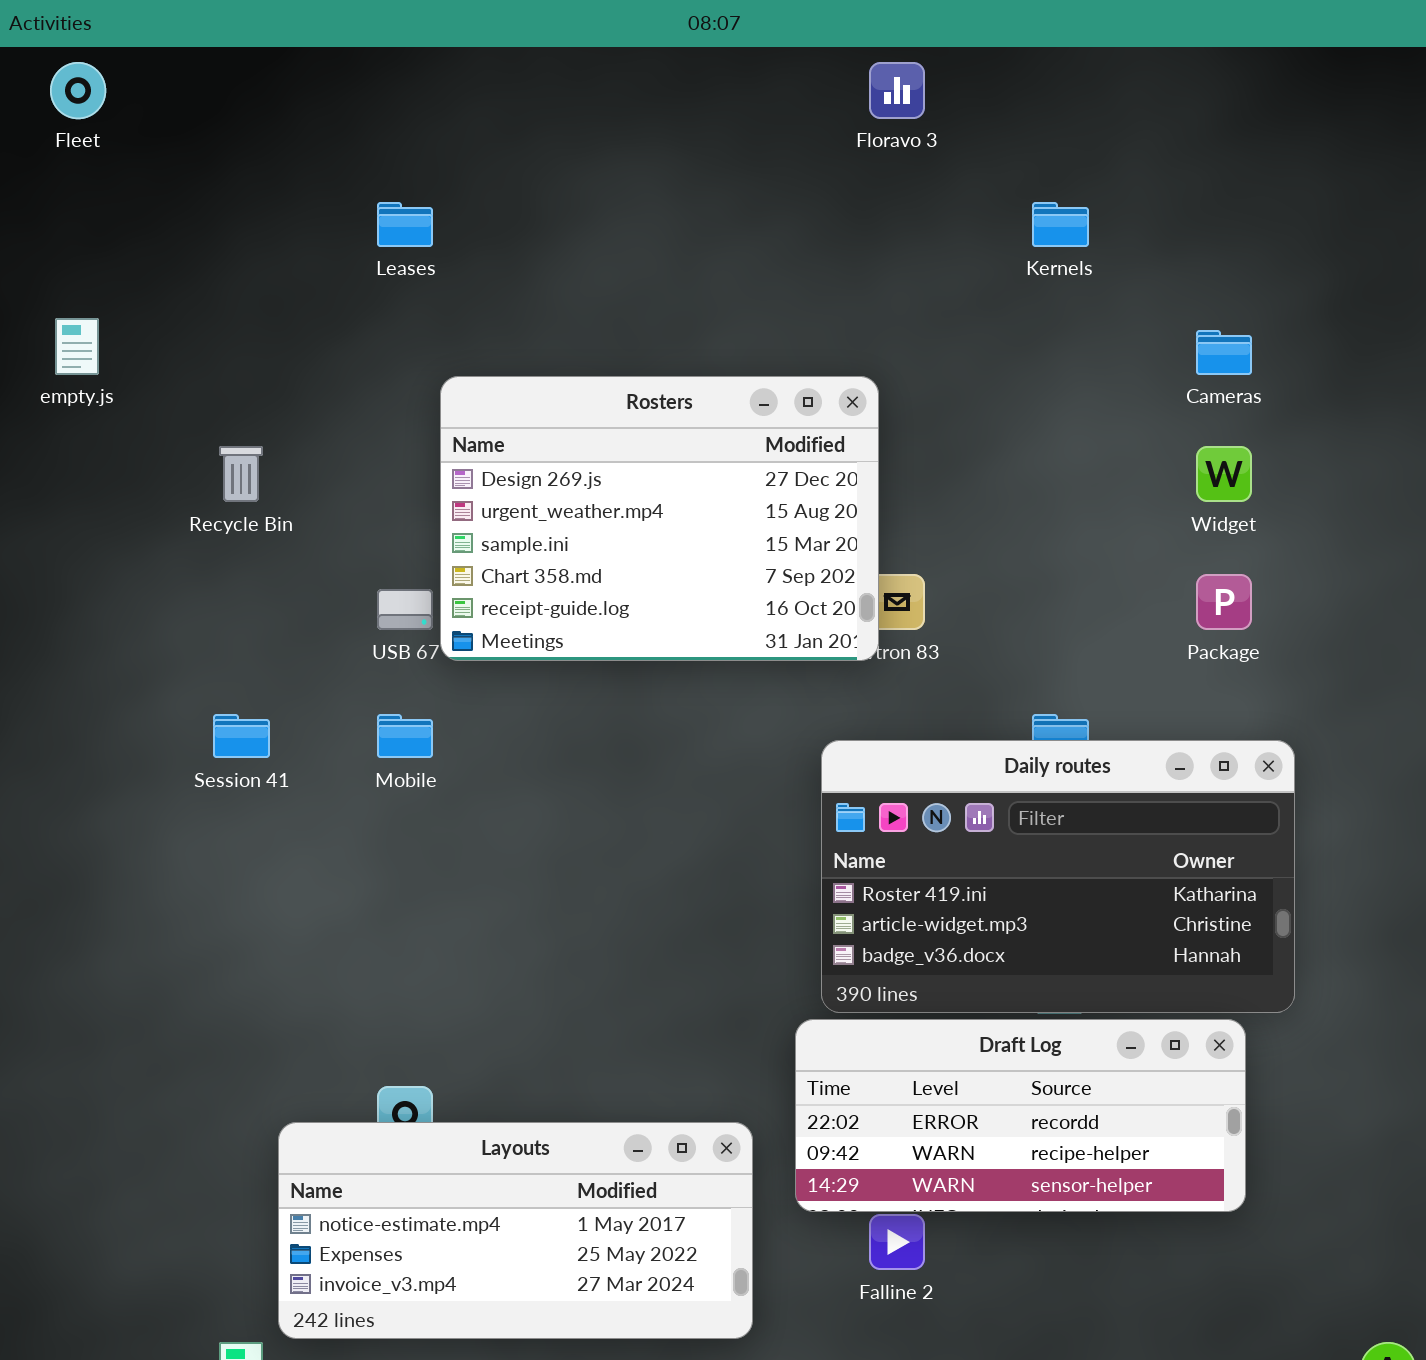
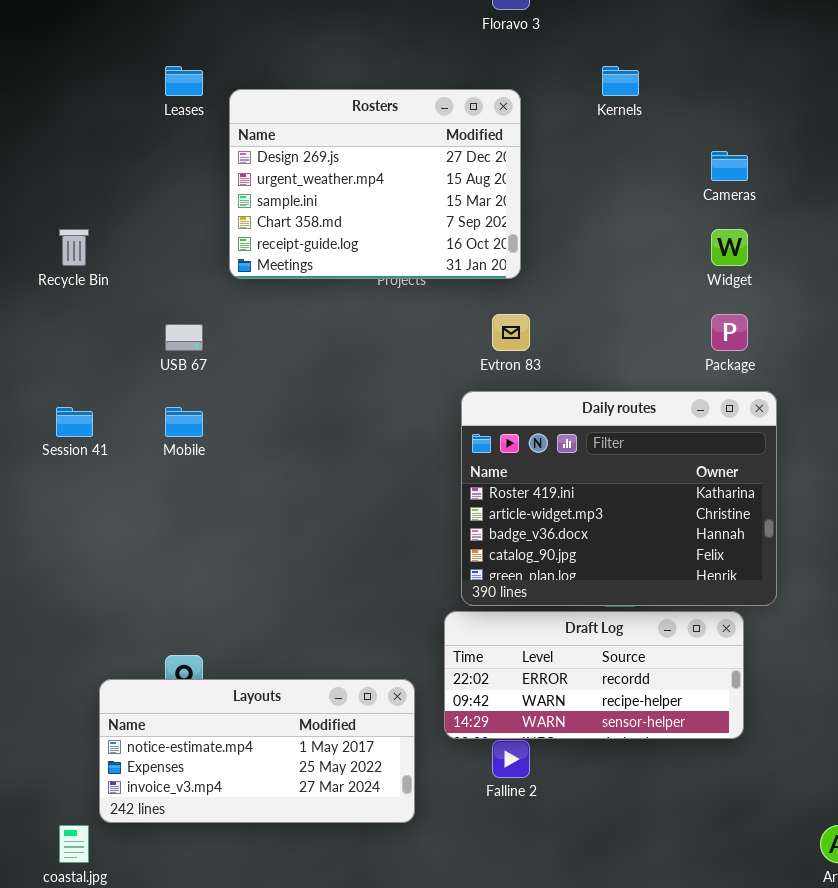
Rosters: [440,376,879,661] -> [229,89,521,279], moved
Daily routes: [821,740,1295,1013] -> [461,391,777,606], resized

